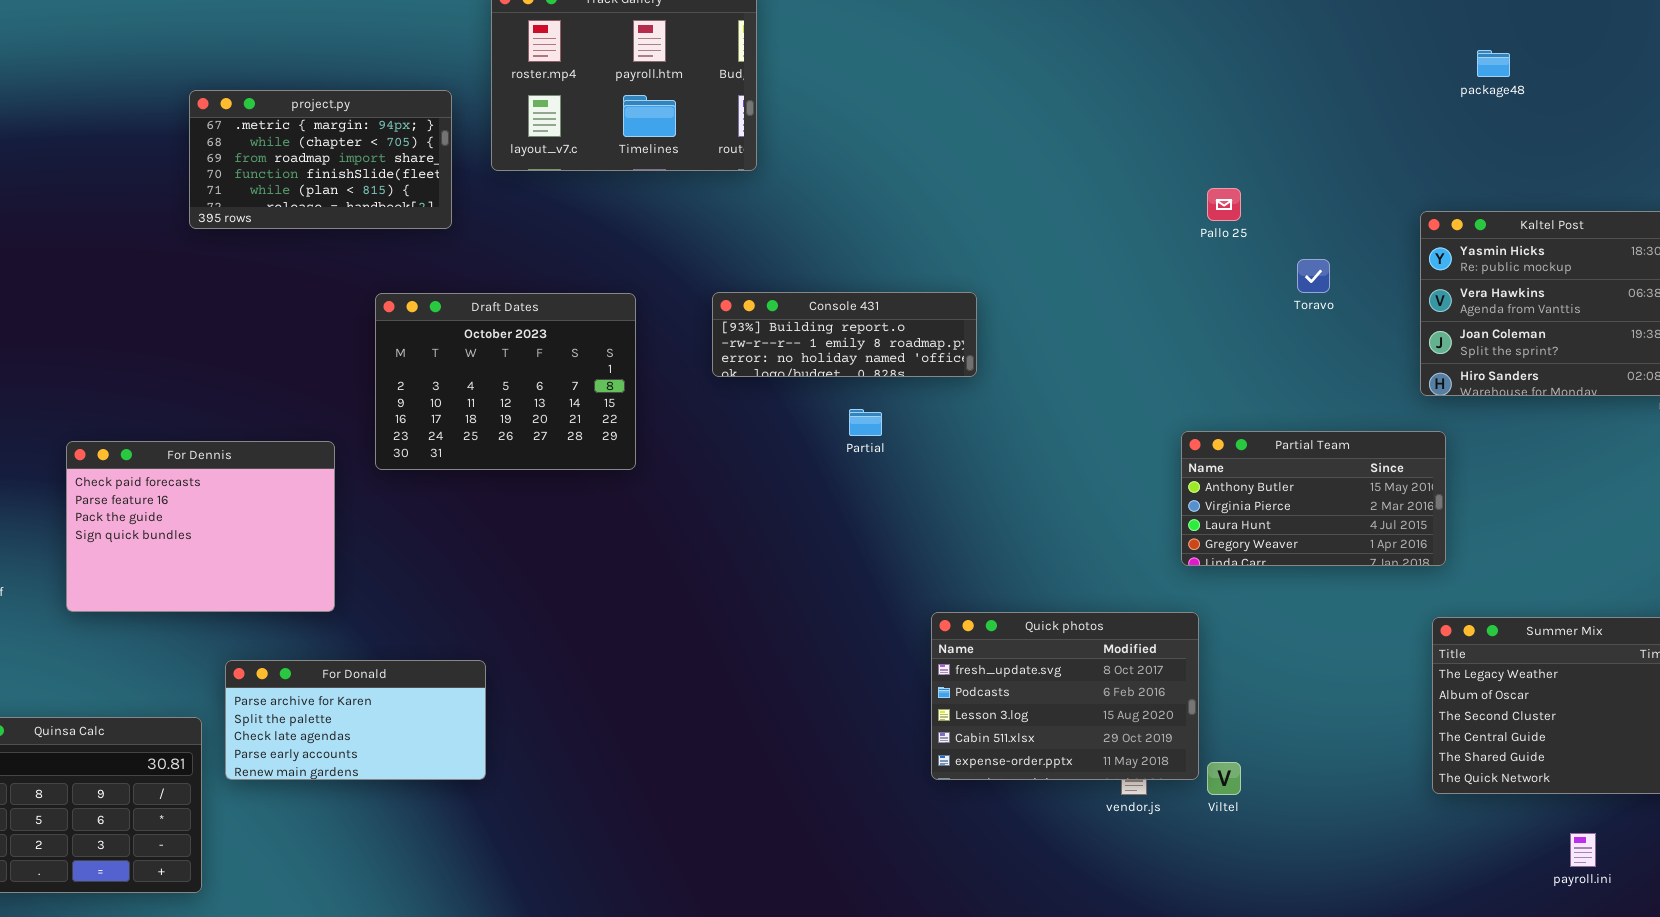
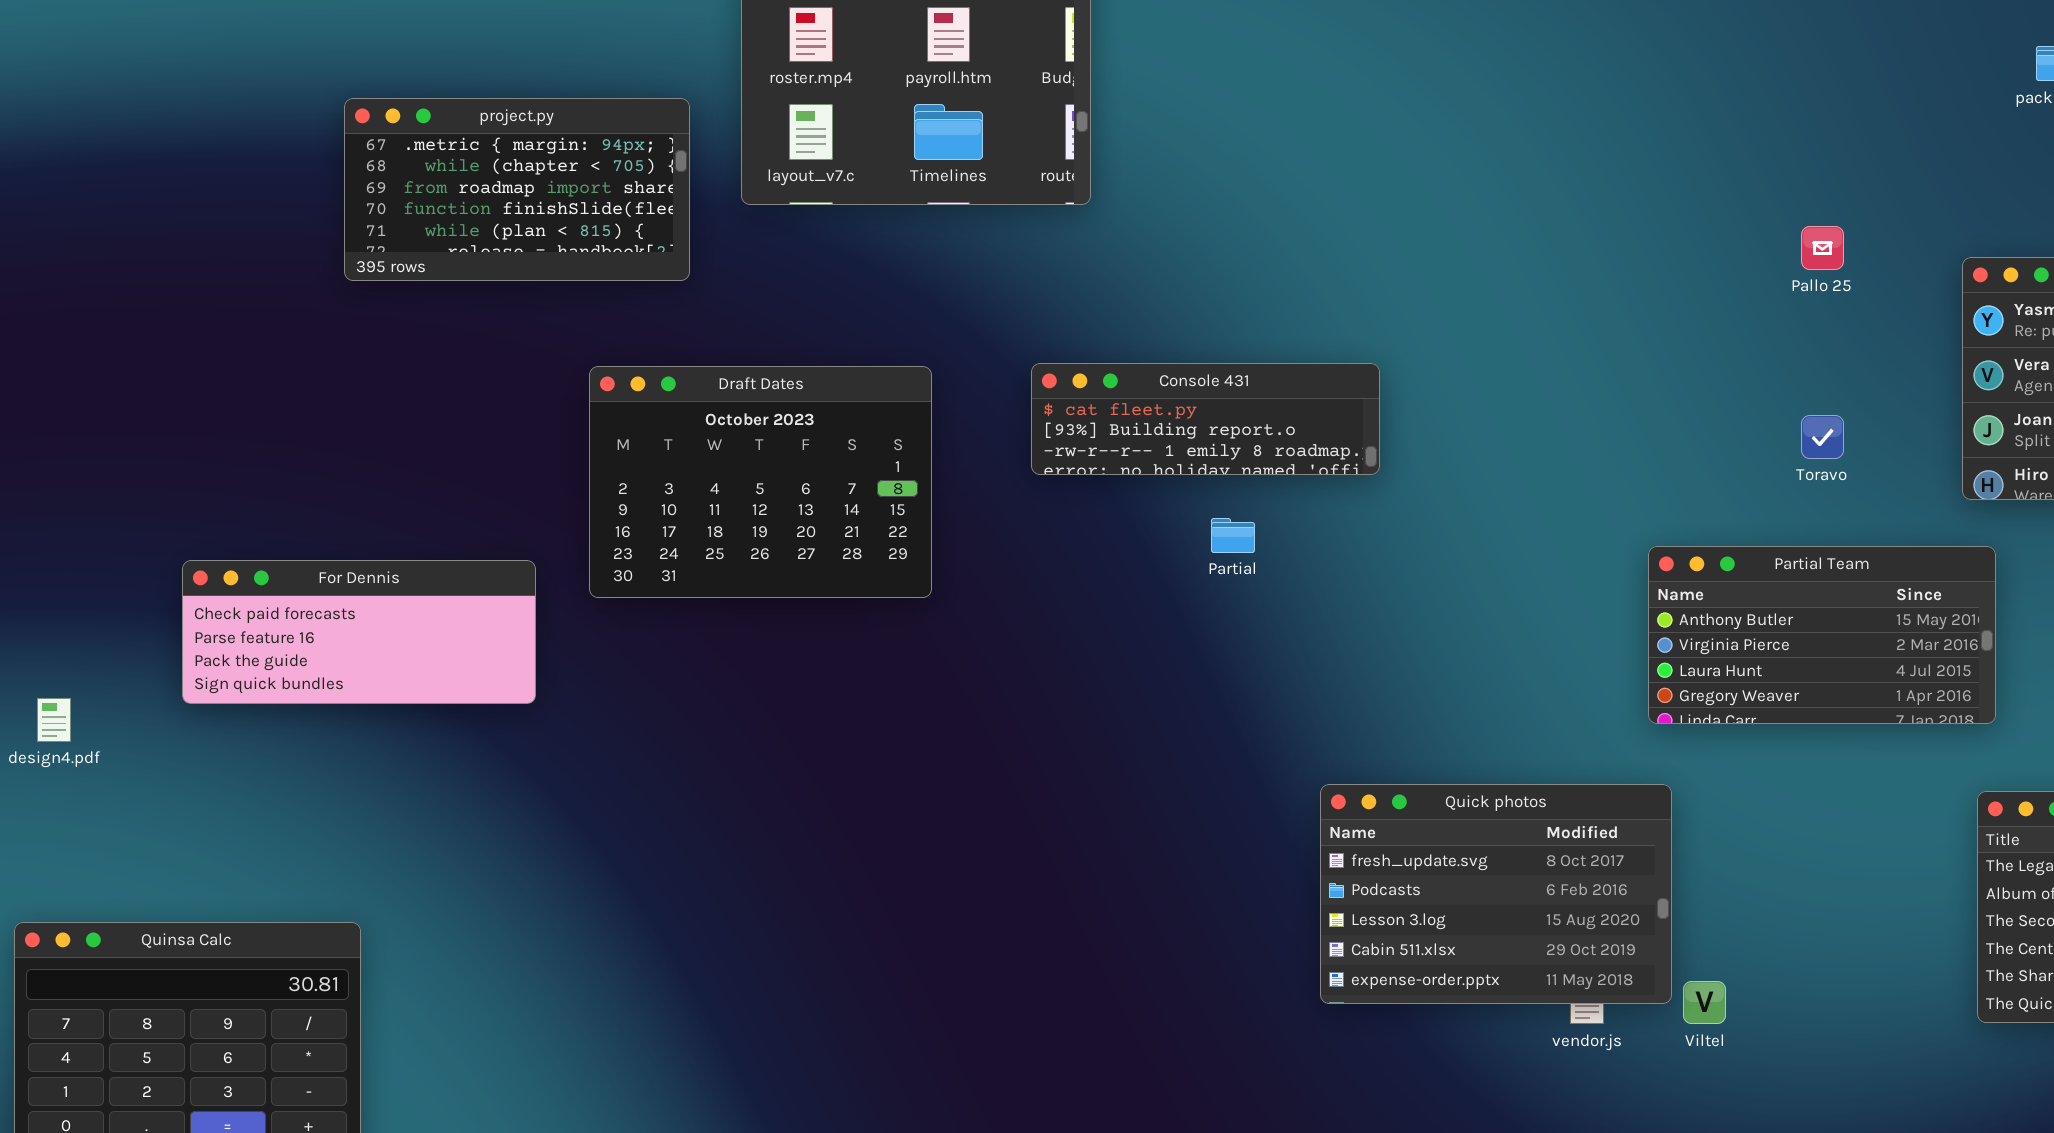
Pallo 25: [1207,188,1241,221] -> [1801,226,1844,270], moved
Toravo: [1297,259,1330,293] -> [1801,415,1844,459], moved
Console 431: [712,292,977,377] -> [1031,363,1380,475], scrolled up 1 row
For Dennis: [66,441,335,612] -> [182,560,536,704], resized
For Donald: [225,660,486,780] -> none, closed

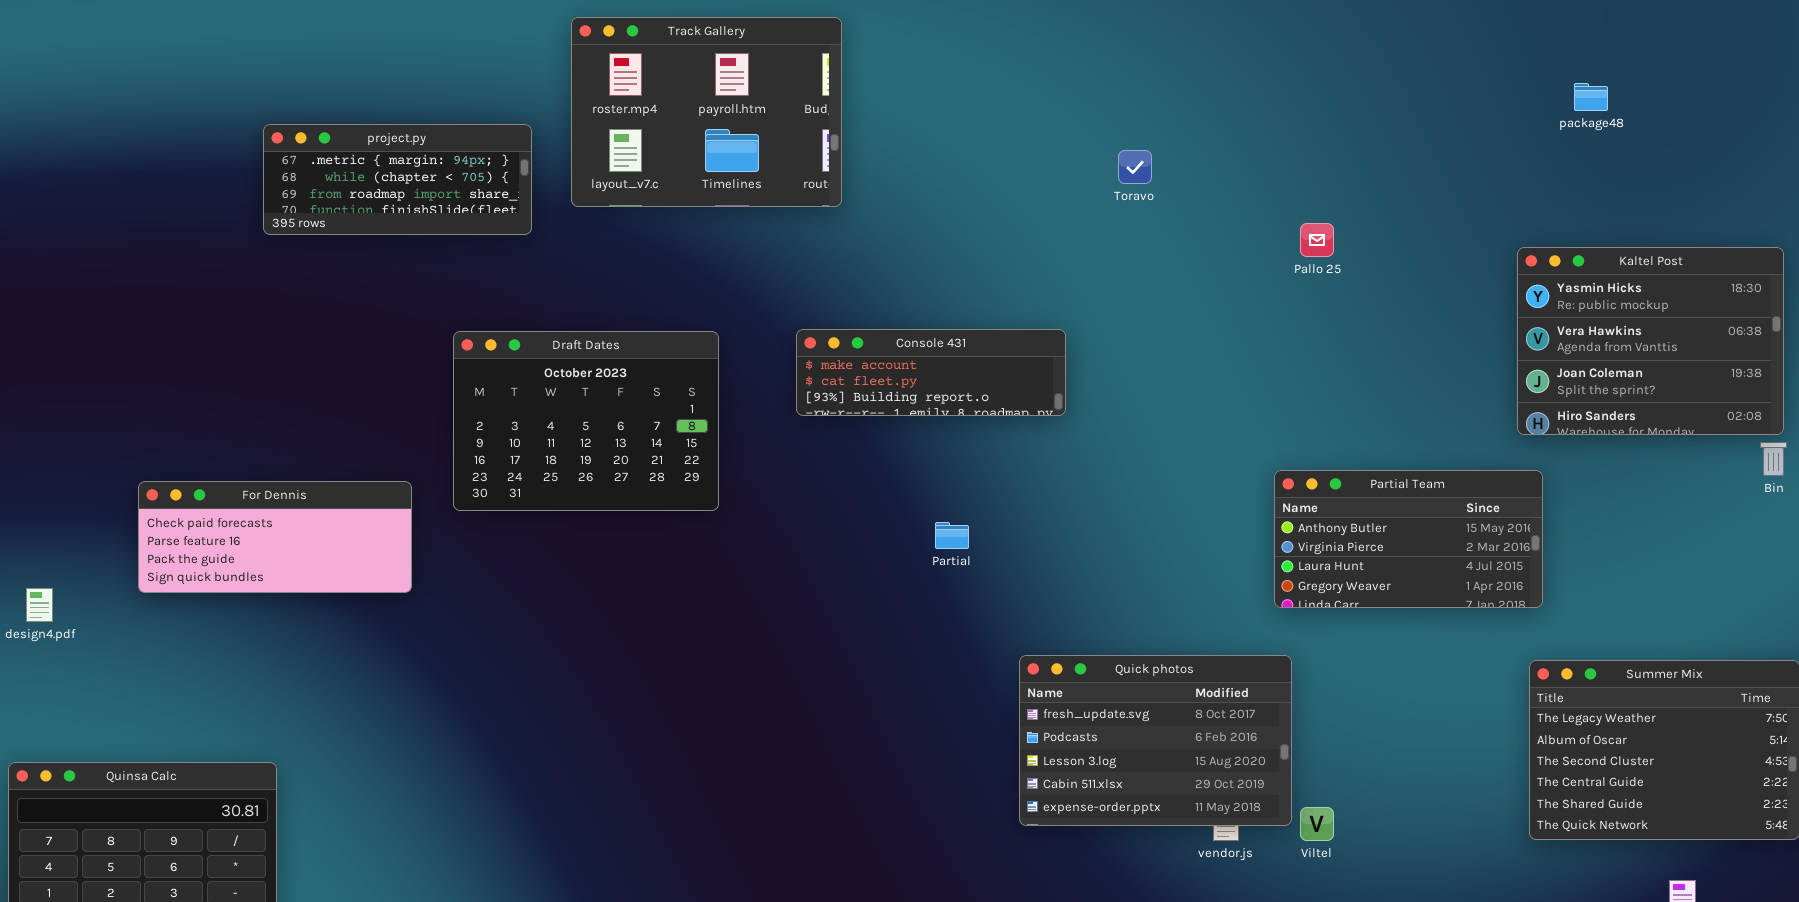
project.py: [344,98,690,281] -> [263,124,532,235], resized
Pallo 25: [1801,226,1844,270] -> [1300,223,1334,257], moved
Console 431: [1031,363,1380,475] -> [796,329,1066,416], scrolled up 1 row
Toravo: [1801,415,1844,459] -> [1118,150,1152,184], moved
Partial: [1211,518,1255,553] -> [935,522,969,549], moved

